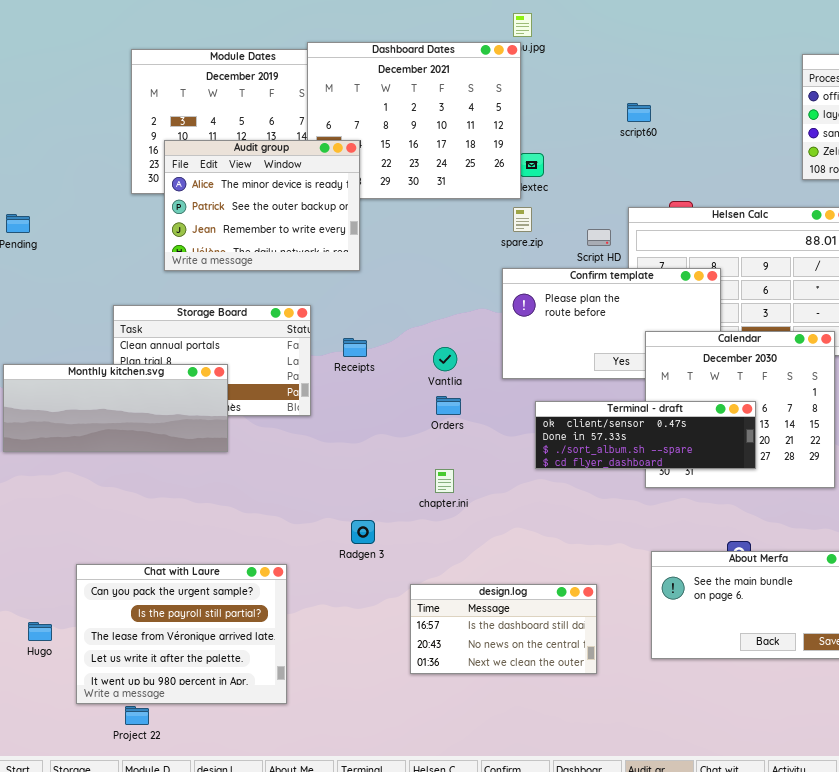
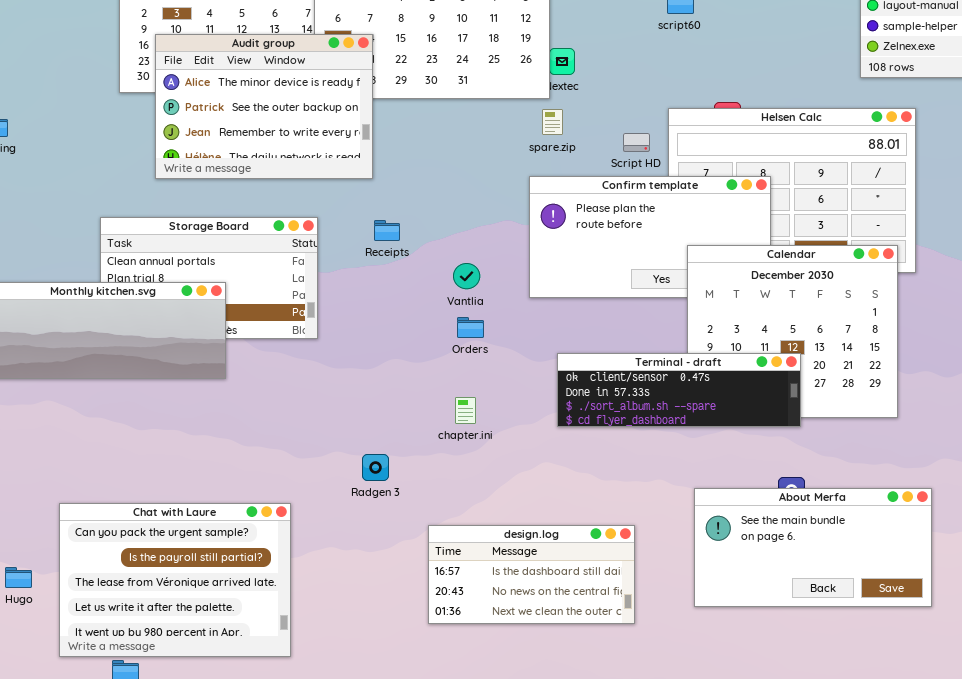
Receipts: [343,338,367,357] -> [374,220,400,241], moved
Terminal - draft: [535,401,756,469] -> [557,353,801,427], moved

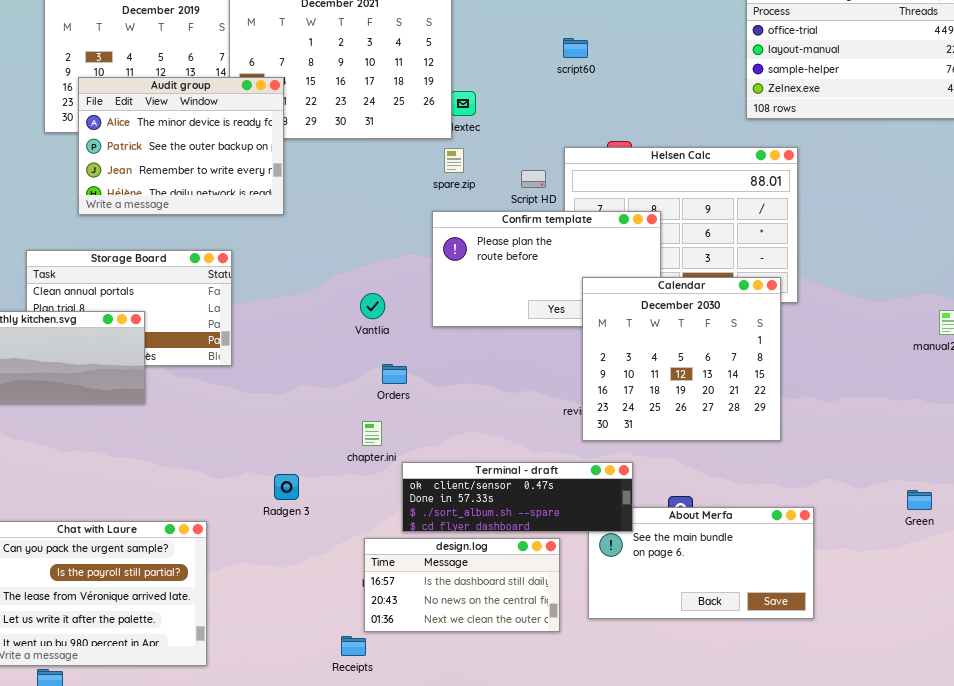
Receipts: [374,220,400,241] -> [341,636,366,656], moved
Orders: [457,317,484,338] -> [382,364,407,384], moved
Terminal - draft: [557,353,801,427] -> [402,462,633,532], moved
design.log: [428,525,635,624] -> [364,538,560,632], moved

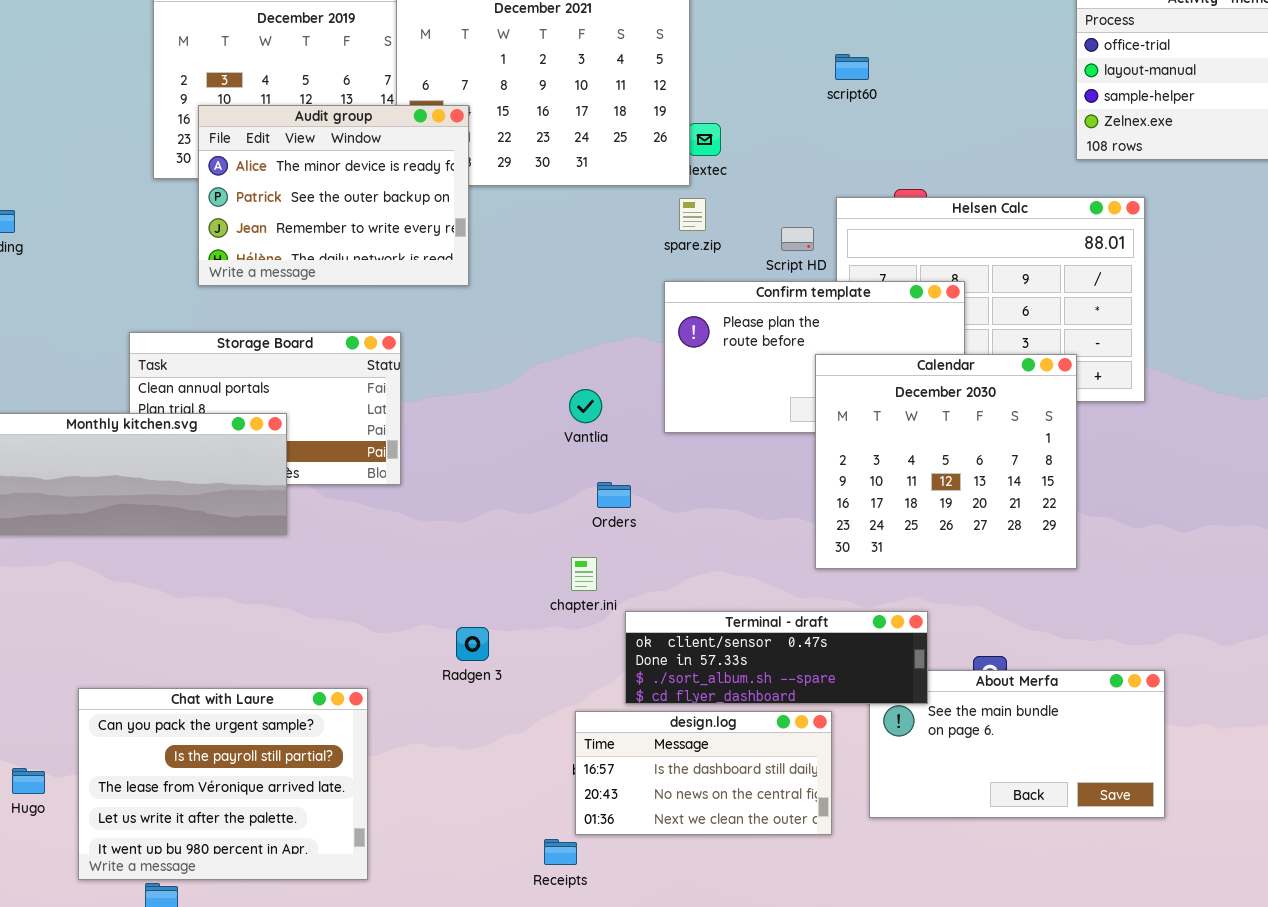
Calendar: [582,277,781,441] -> [815,354,1077,569], moved

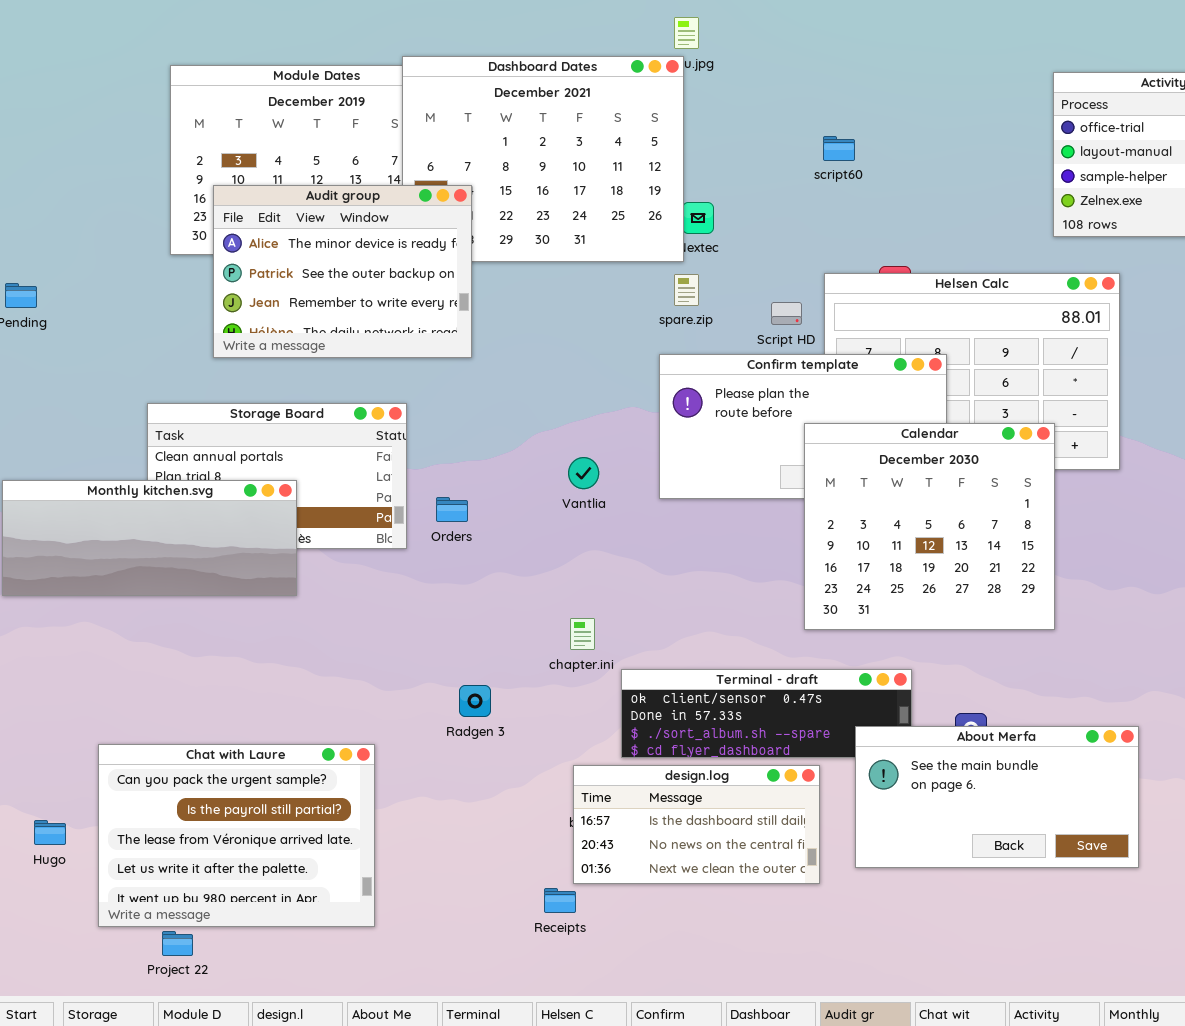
Orders: [597,482,631,508] -> [436,497,468,522], moved
About Merfa: [869,670,1165,818] -> [855,726,1139,868], raised

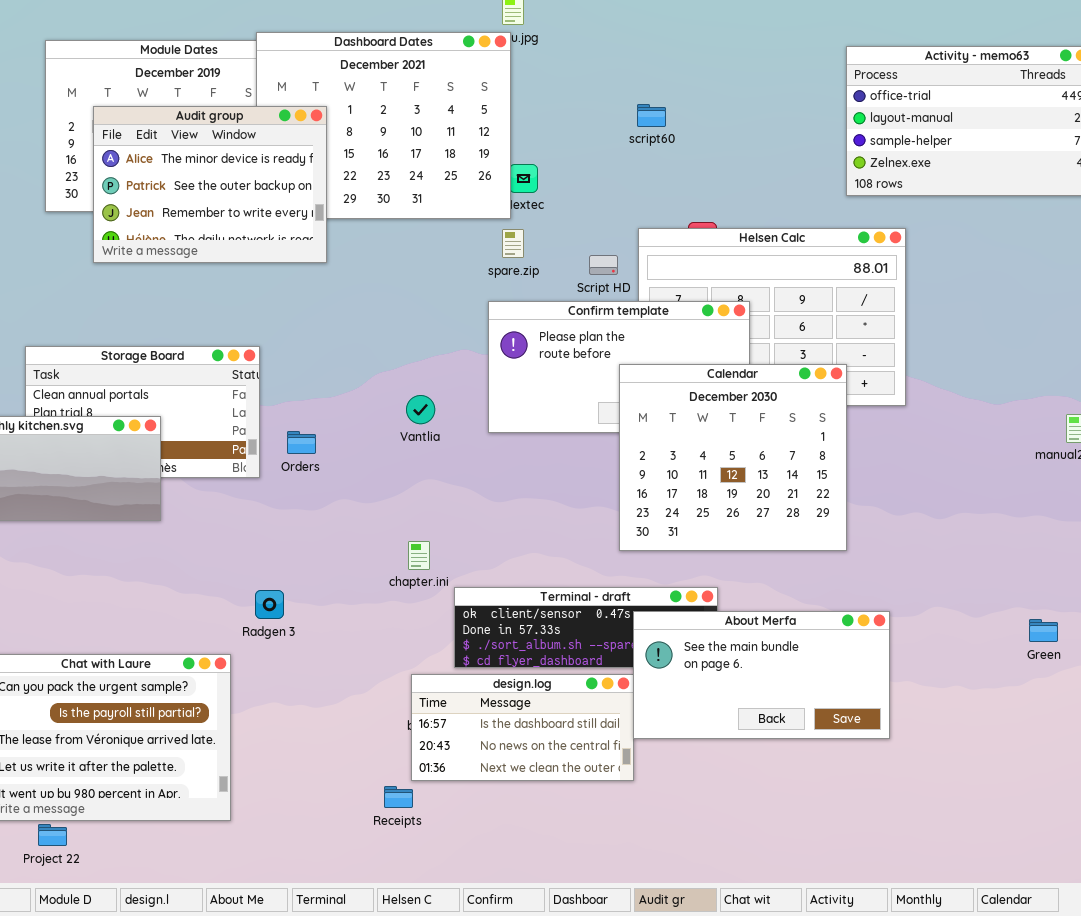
Audit group: [213,185,472,358] -> [93,106,327,263], moved
Radgen 3: [459,685,491,717] -> [255,590,284,619], moved
About Merfa: [855,726,1139,868] -> [633,611,890,739], moved

